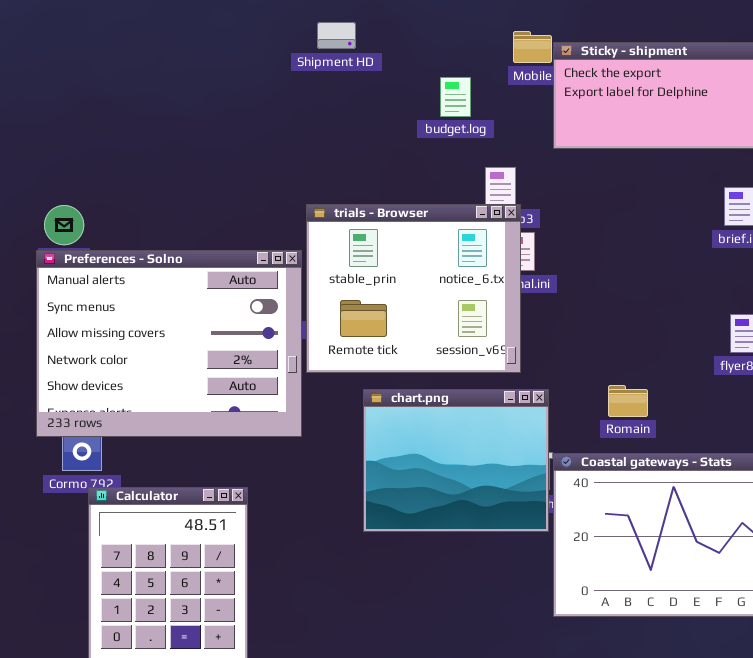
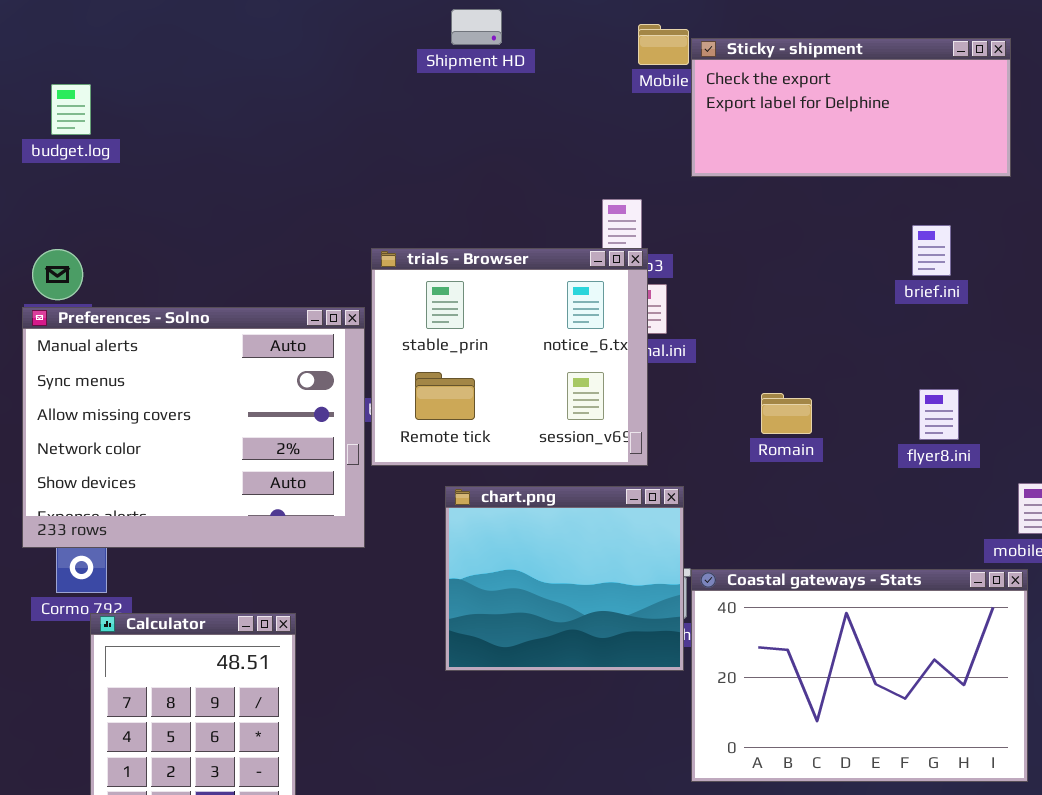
Shipment HD: [317,22,356,49] -> [451,9,502,45], moved
budget.log: [440,77,471,117] -> [51,84,91,135], moved
Romain: [608,385,648,417] -> [761,393,812,434], moved

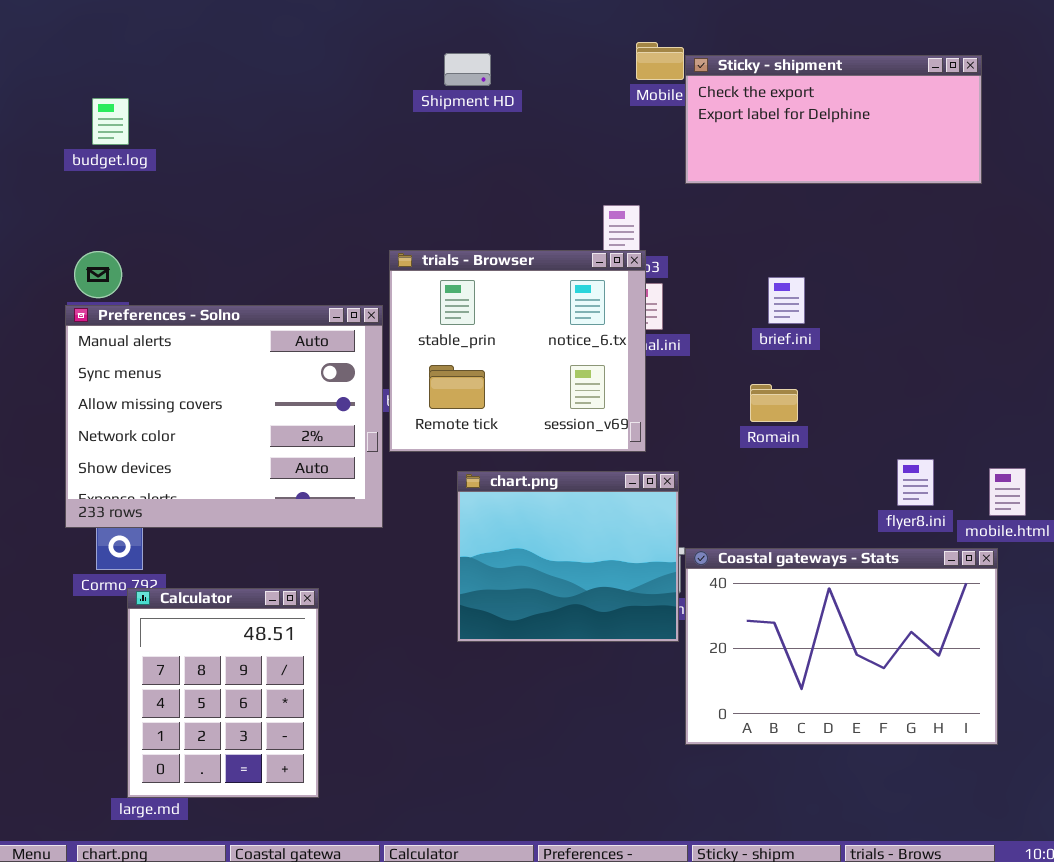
Shipment HD: [451,9,502,45] -> [444,53,491,86], moved
brief.ini: [912,225,951,276] -> [768,277,805,324], moved
flyer8.ini: [919,389,959,440] -> [897,459,934,506], moved

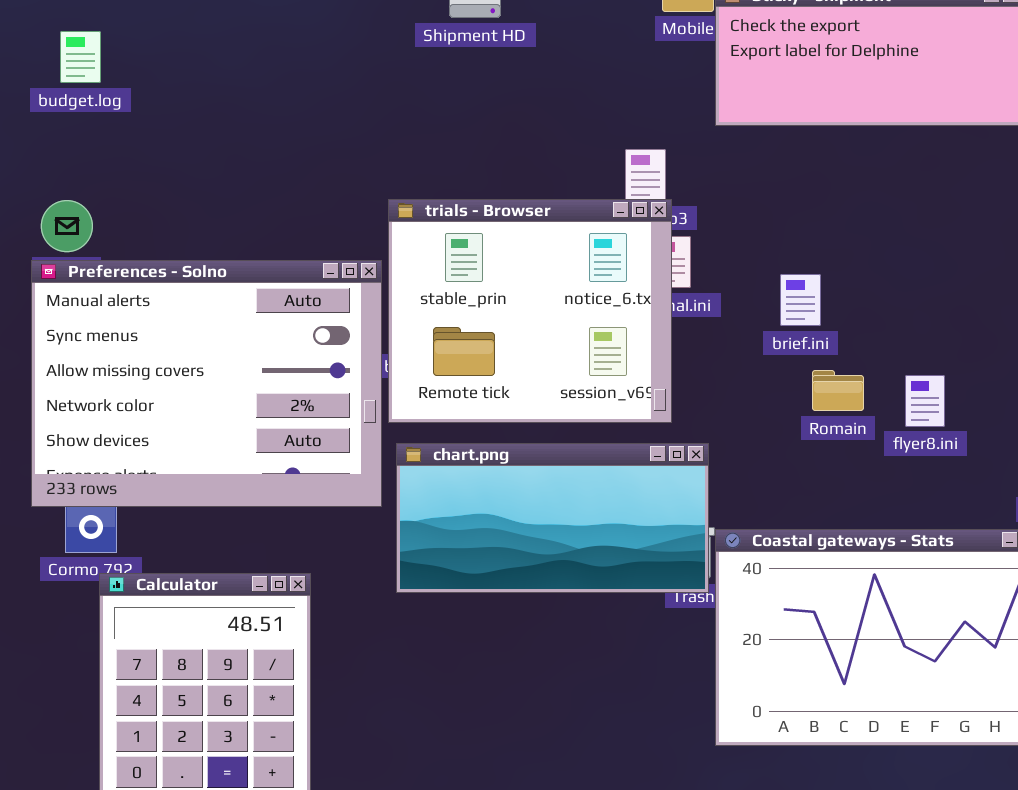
brief.ini: [768,277,805,324] -> [780,274,821,326], moved
Romain: [750,384,798,422] -> [812,370,864,411], moved
flyer8.ini: [897,459,934,506] -> [905,375,945,427], moved
chart.png: [457,471,679,642] -> [396,443,709,593], resized

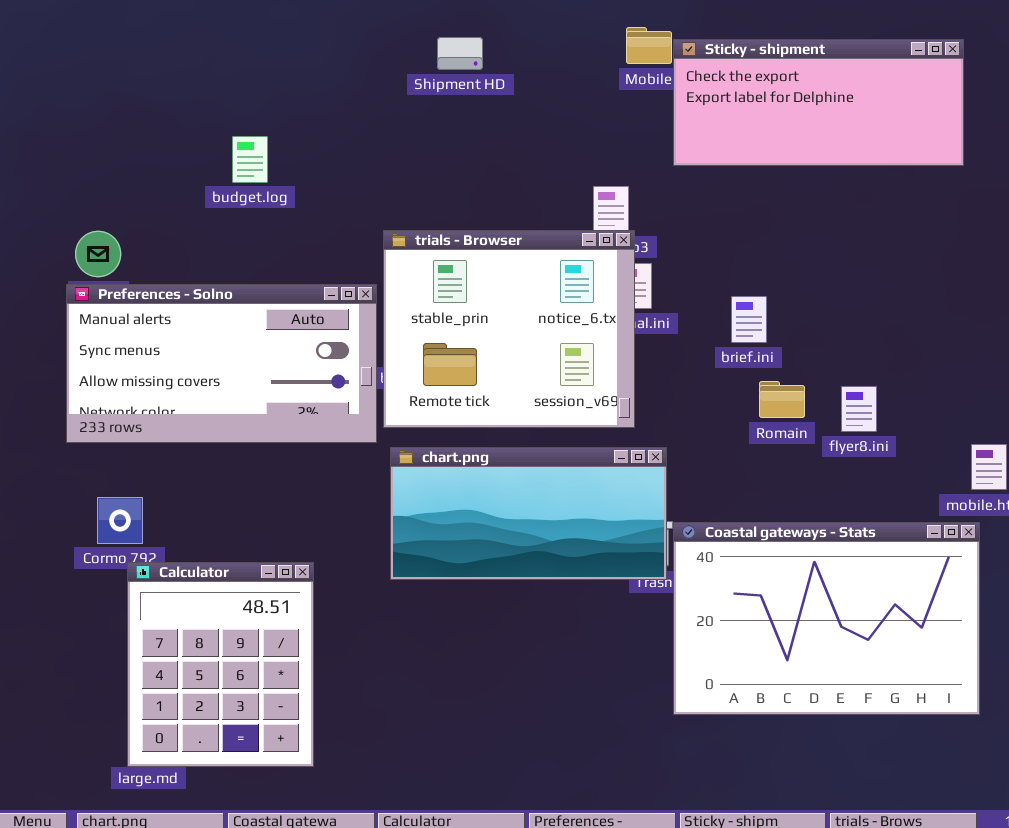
budget.log: [60,31,101,83] -> [232,136,268,183], moved
Preferences - Solno: [31,260,382,507] -> [66,284,377,443], resized

